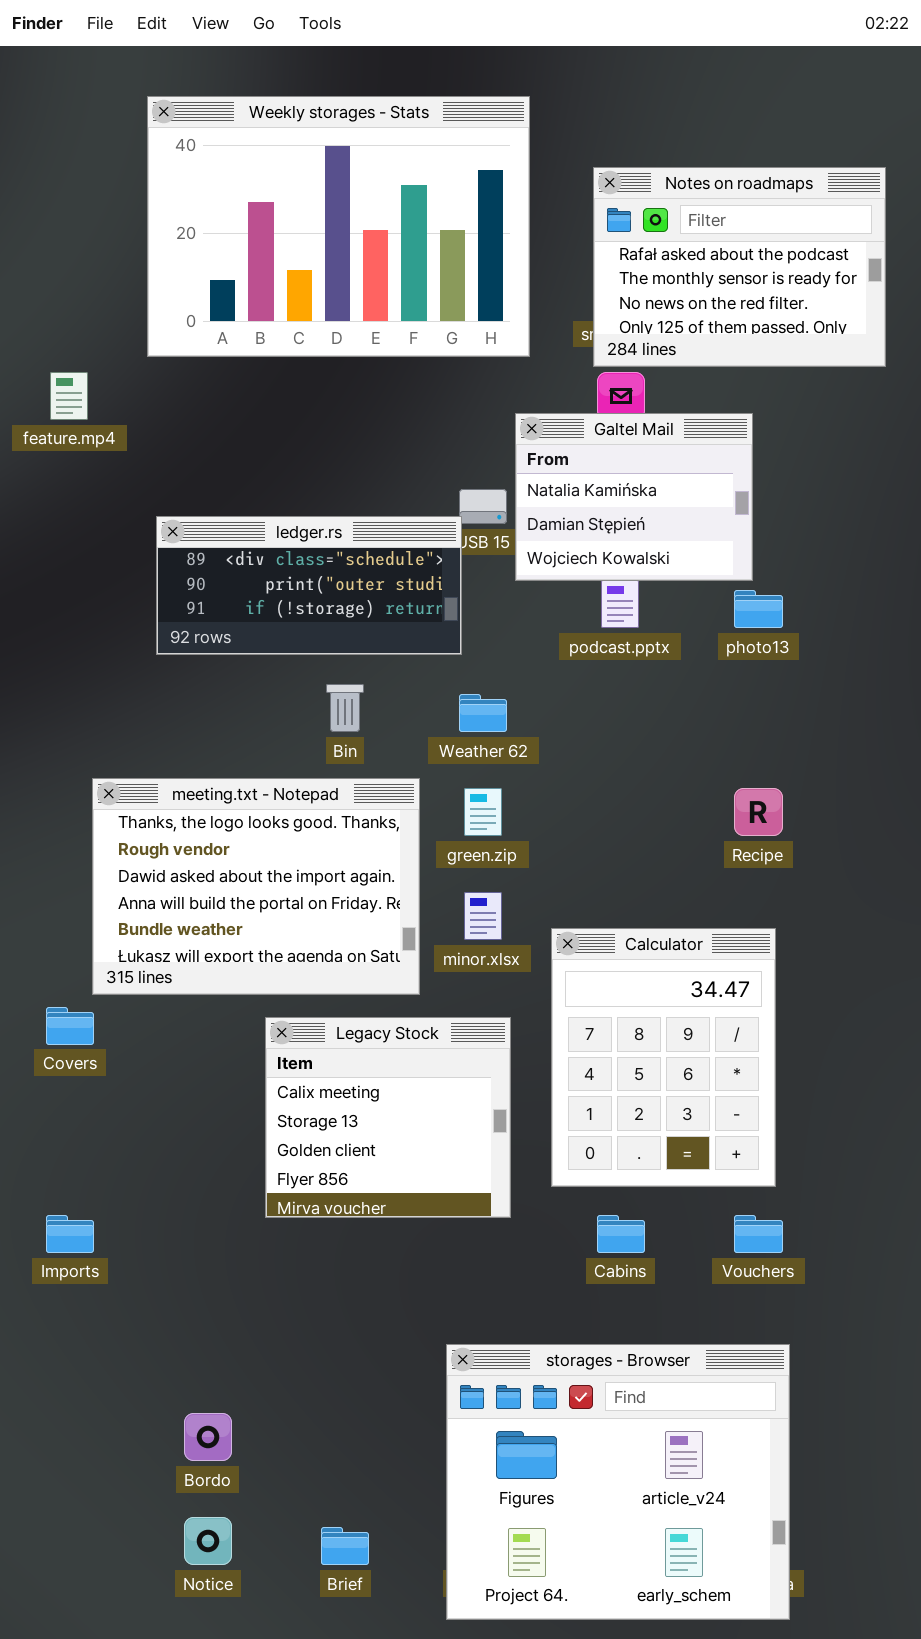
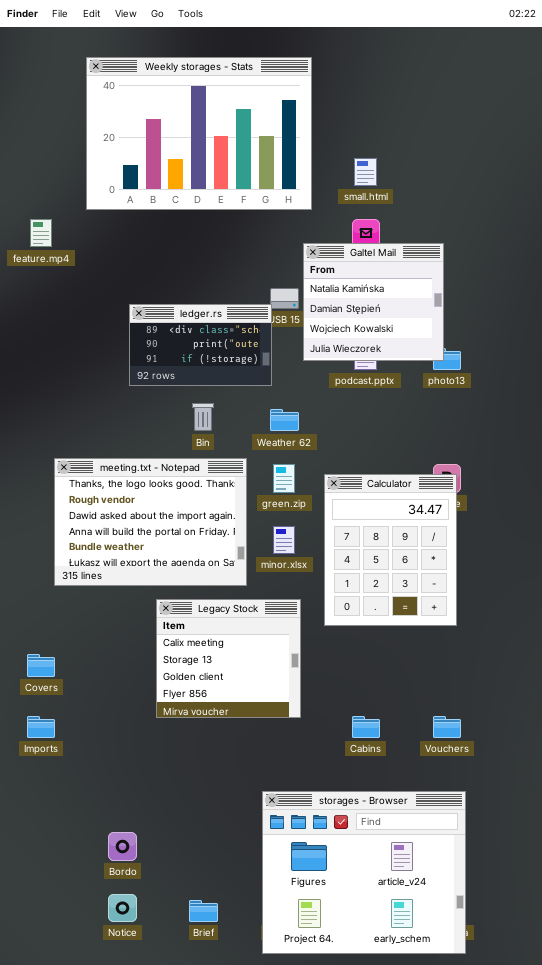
Notes on roadmaps: [593,167,886,367] -> none, closed
Galtel Mail: [515,413,753,581] -> [303,243,444,361], resized
ledger.rs: [156,516,462,655] -> [129,304,272,386], resized
Calculator: [551,928,776,1187] -> [324,474,457,626], moved
Covers: [46,1007,94,1045] -> [27,654,55,677], moved

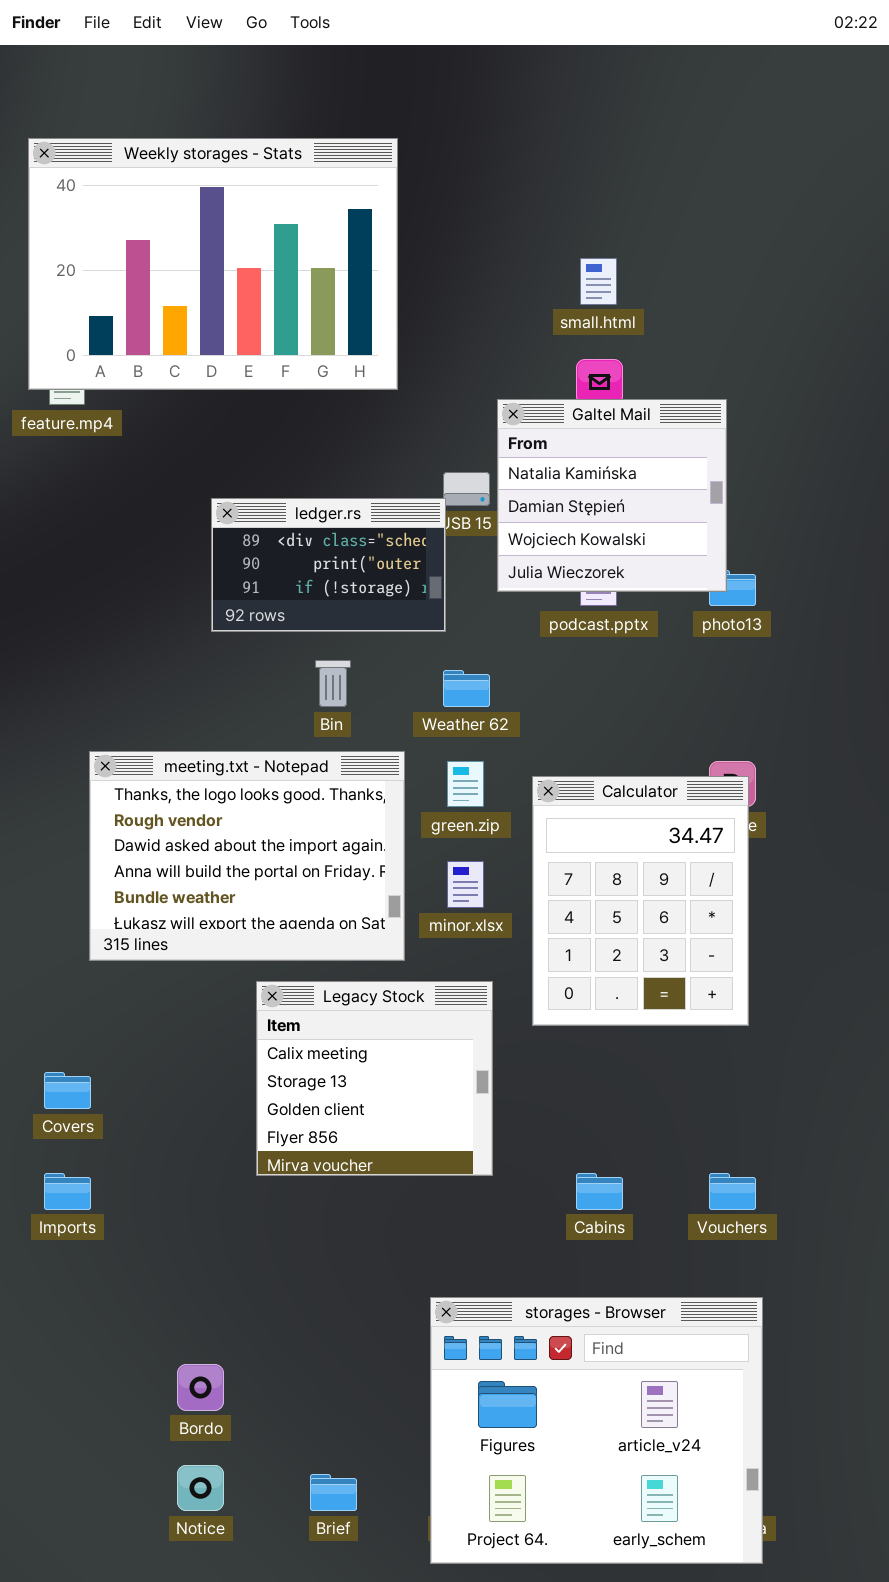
Weekly storages - Stats: [86,57,312,210] -> [28,138,398,390], moved

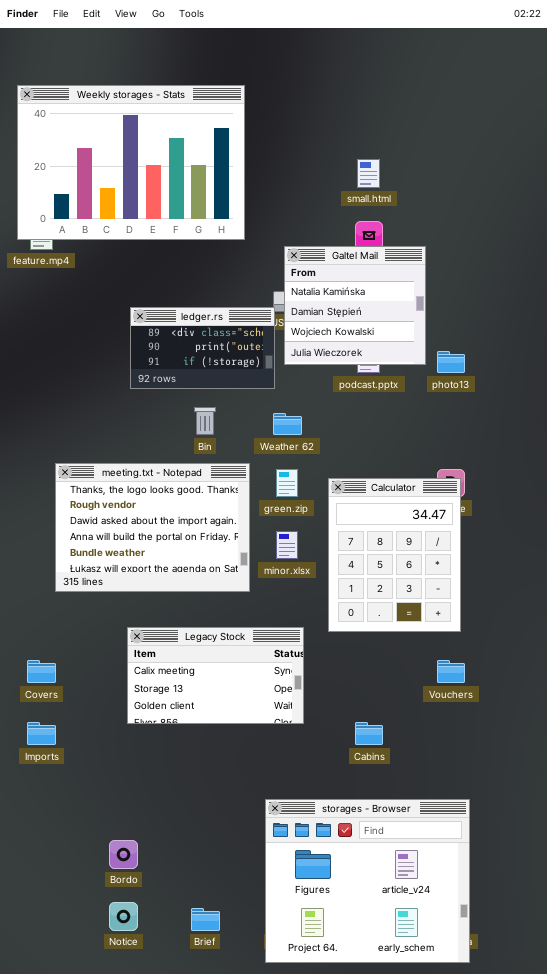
Galtel Mail: [497,399,727,592] -> [284,246,426,365], moved
Legacy Stock: [256,981,493,1176] -> [127,627,304,724], resized
Vouchers: [709,1173,756,1210] -> [437,660,465,683], moved

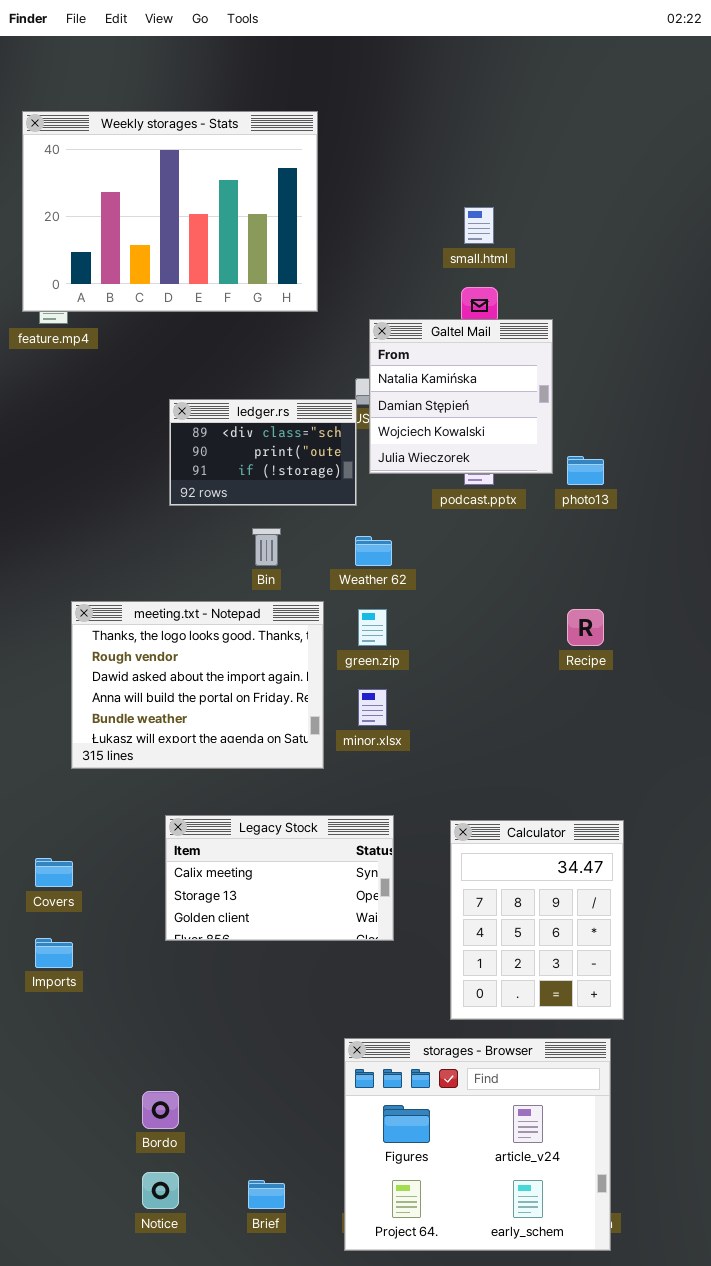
Calculator: [328,478,461,632] -> [450,820,624,1020], moved

